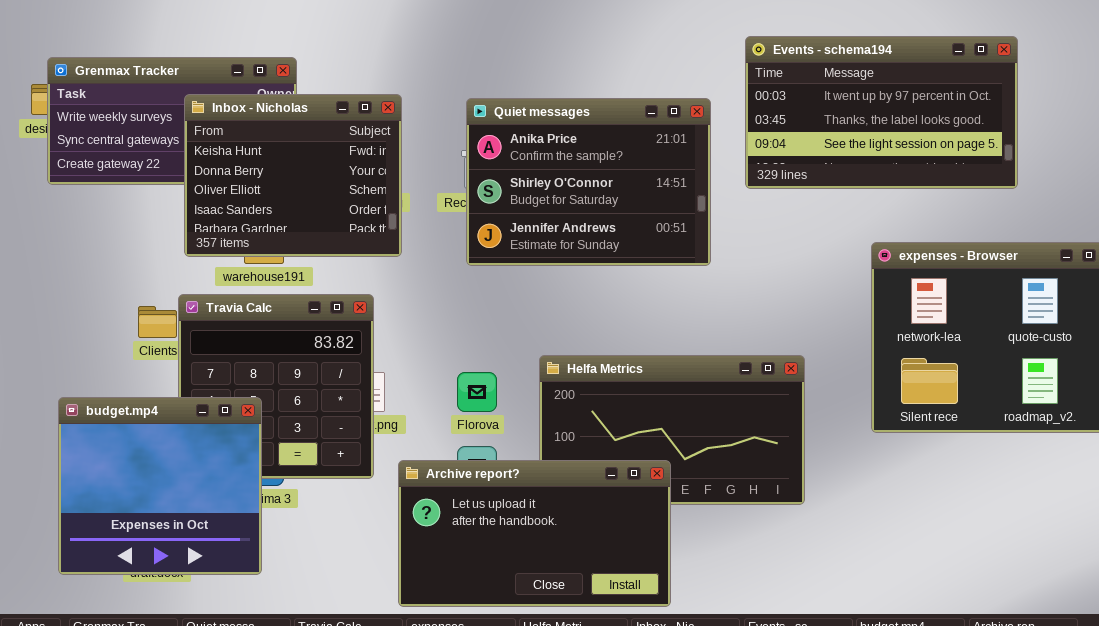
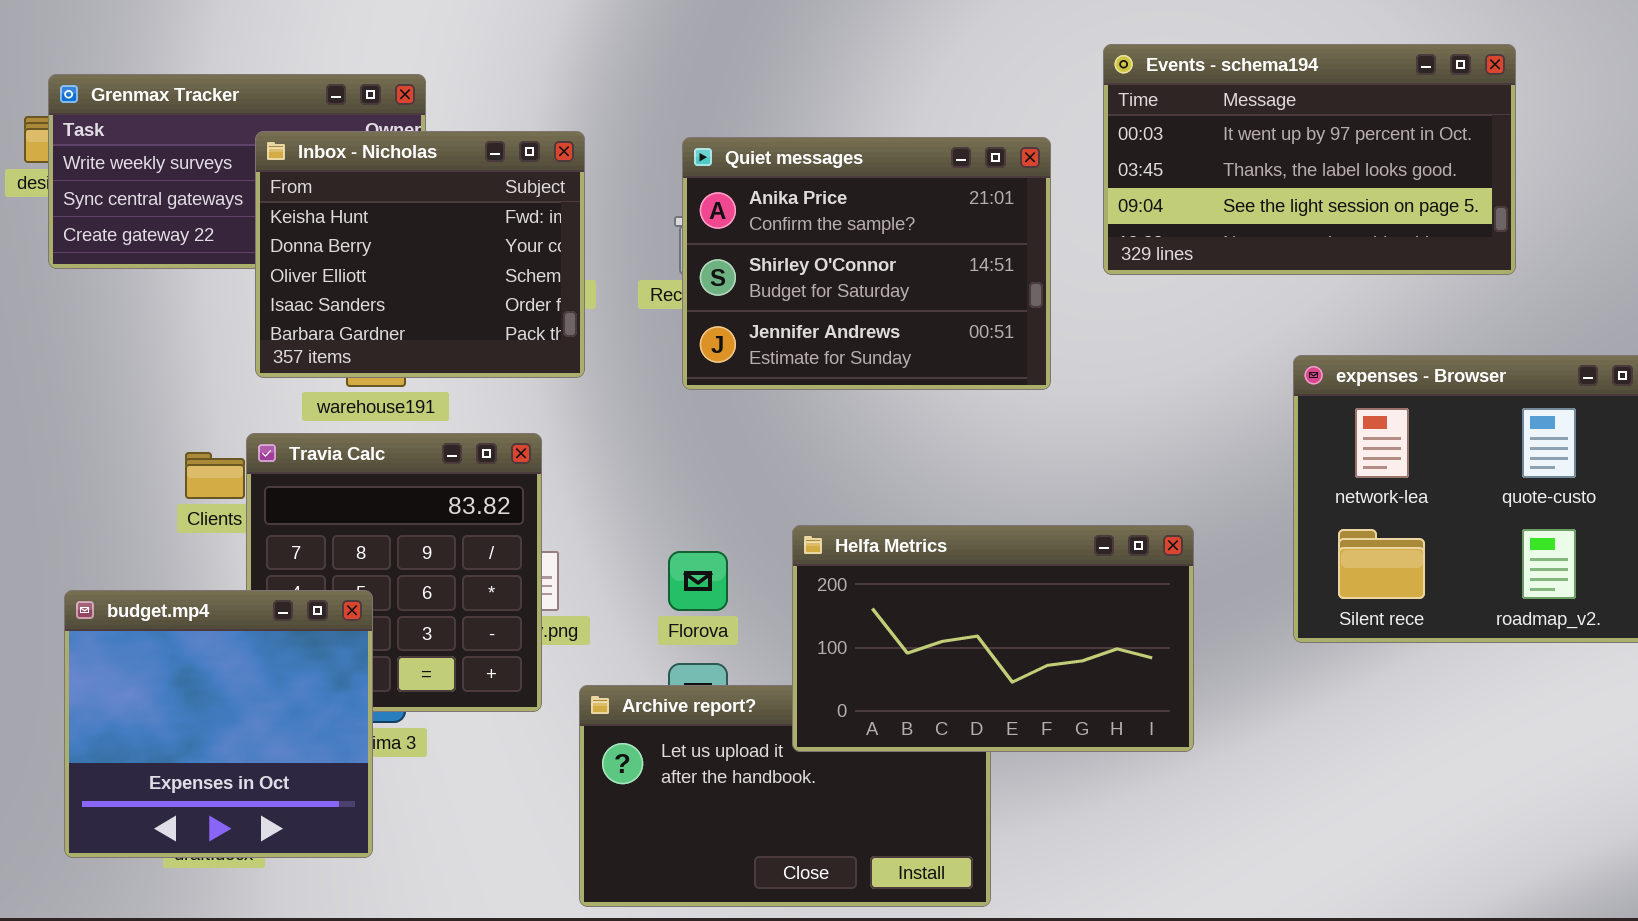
Helfa Metrics: [539,355,805,505] -> [792,525,1194,752], raised

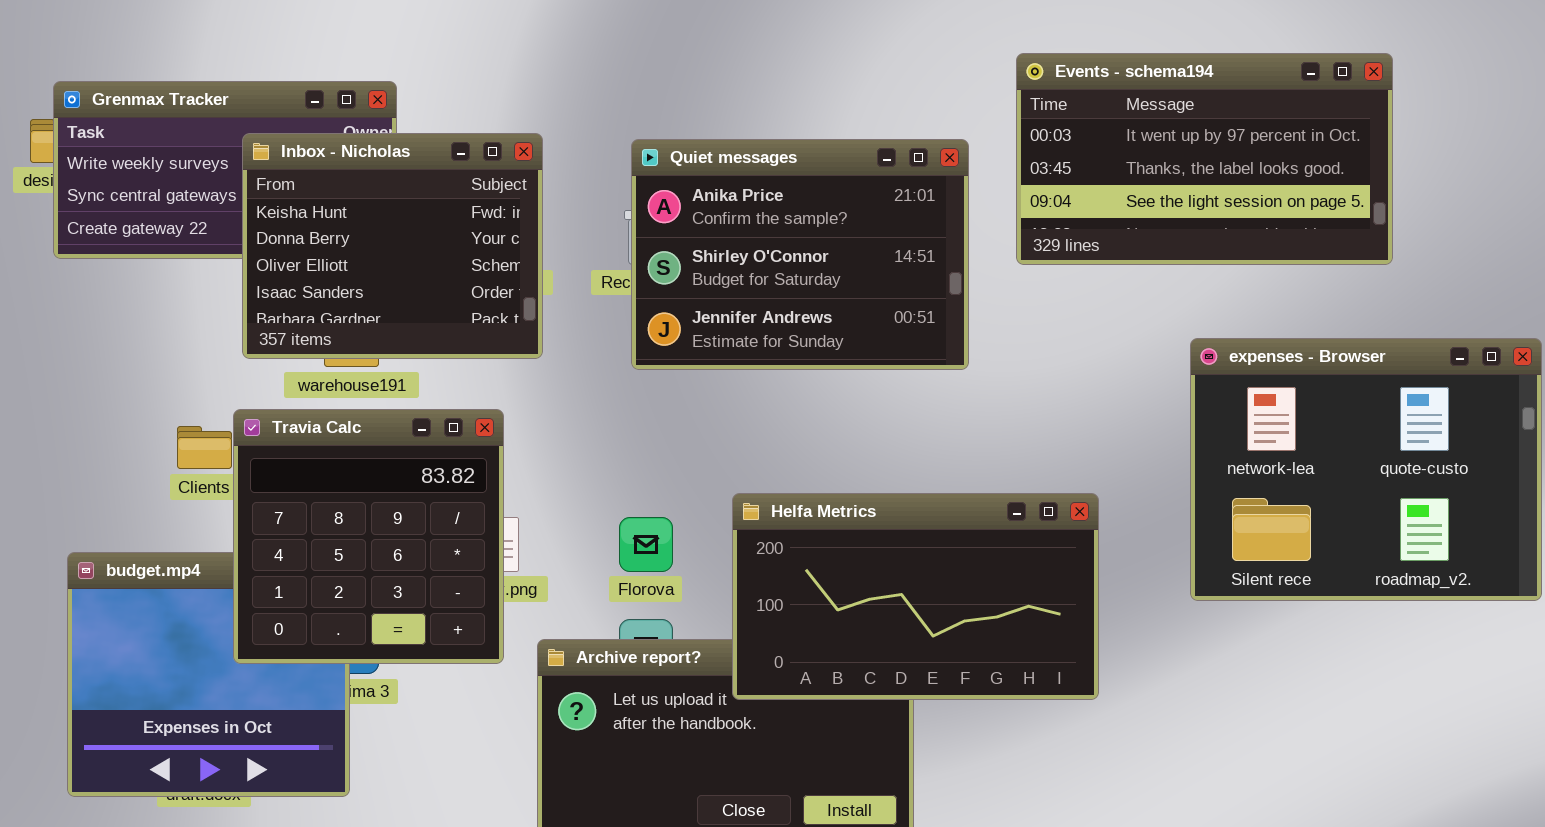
Travia Calc: [246,433,542,712] -> [233,409,504,664], raised

